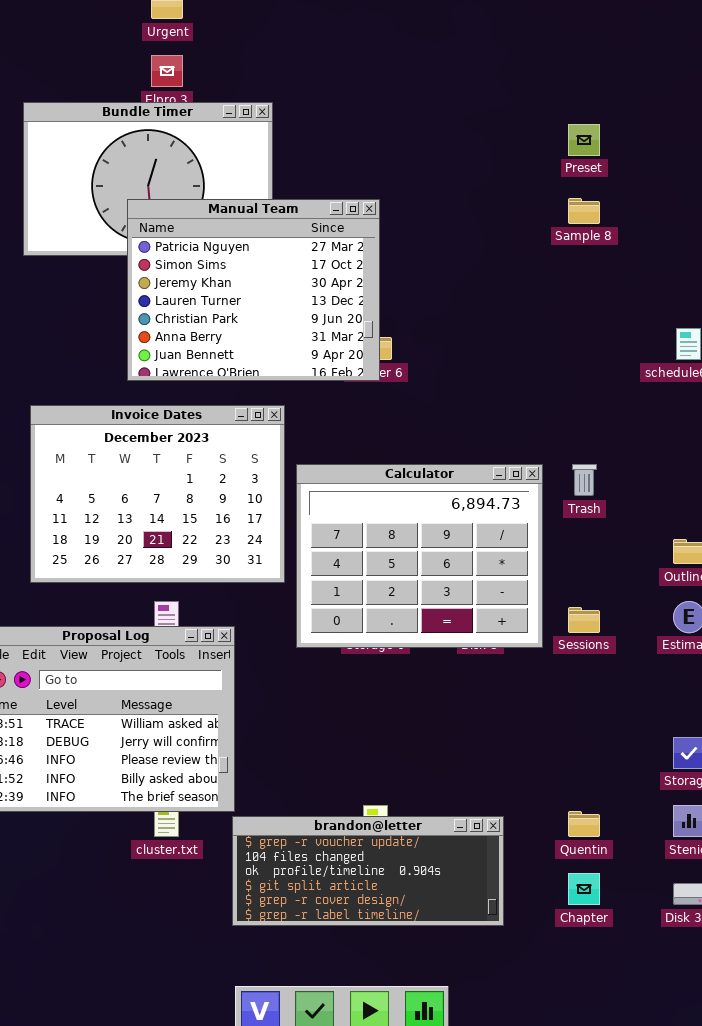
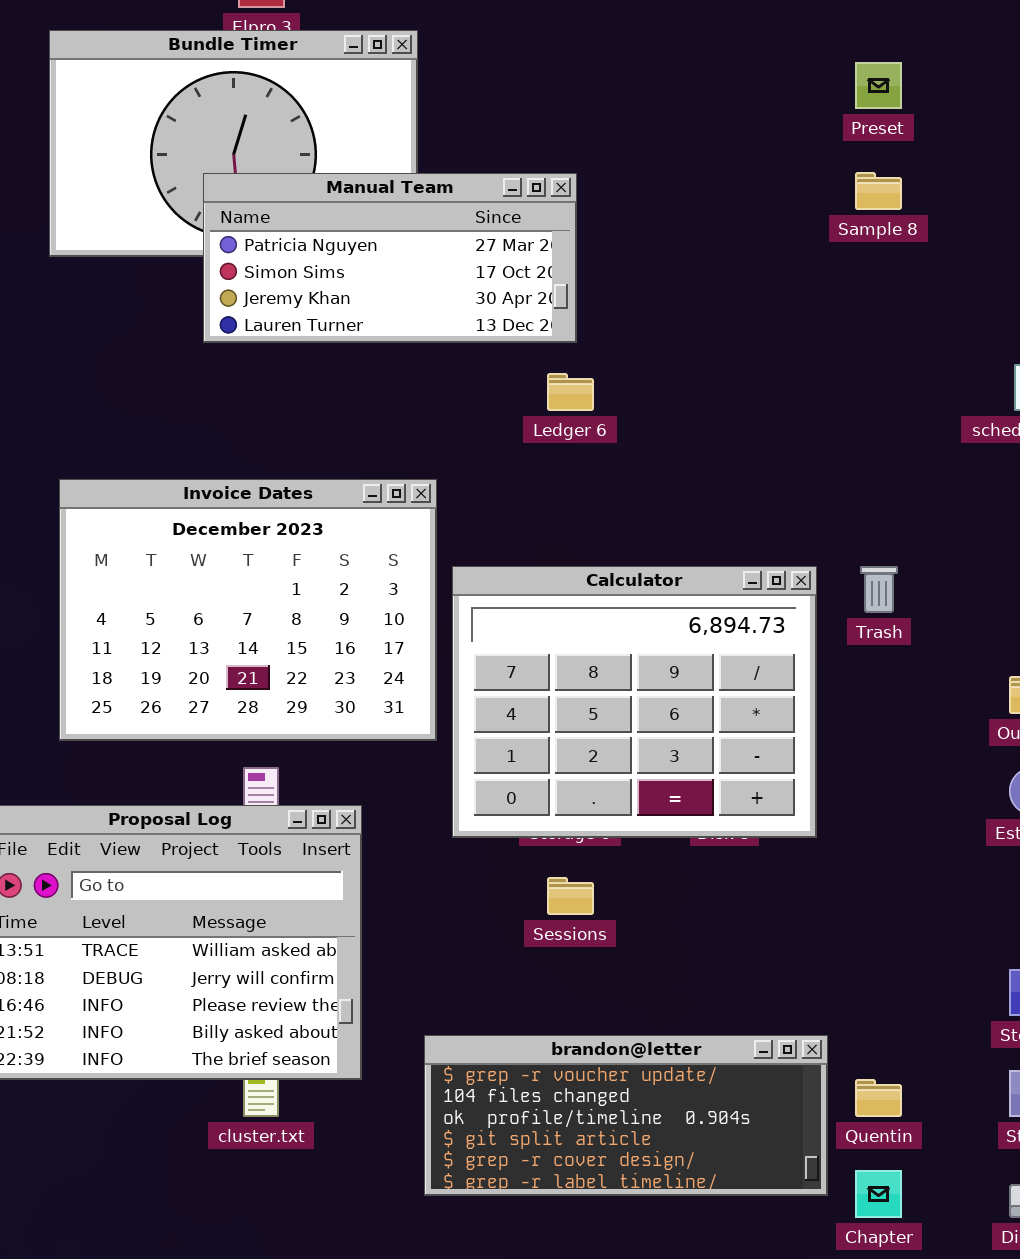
Manual Team: [127,199,380,381] -> [203,173,577,343], resized
Sessions: [568,607,600,633] -> [547,877,594,915], moved
brandon@letter: [232,816,504,926] -> [424,1035,828,1196], moved

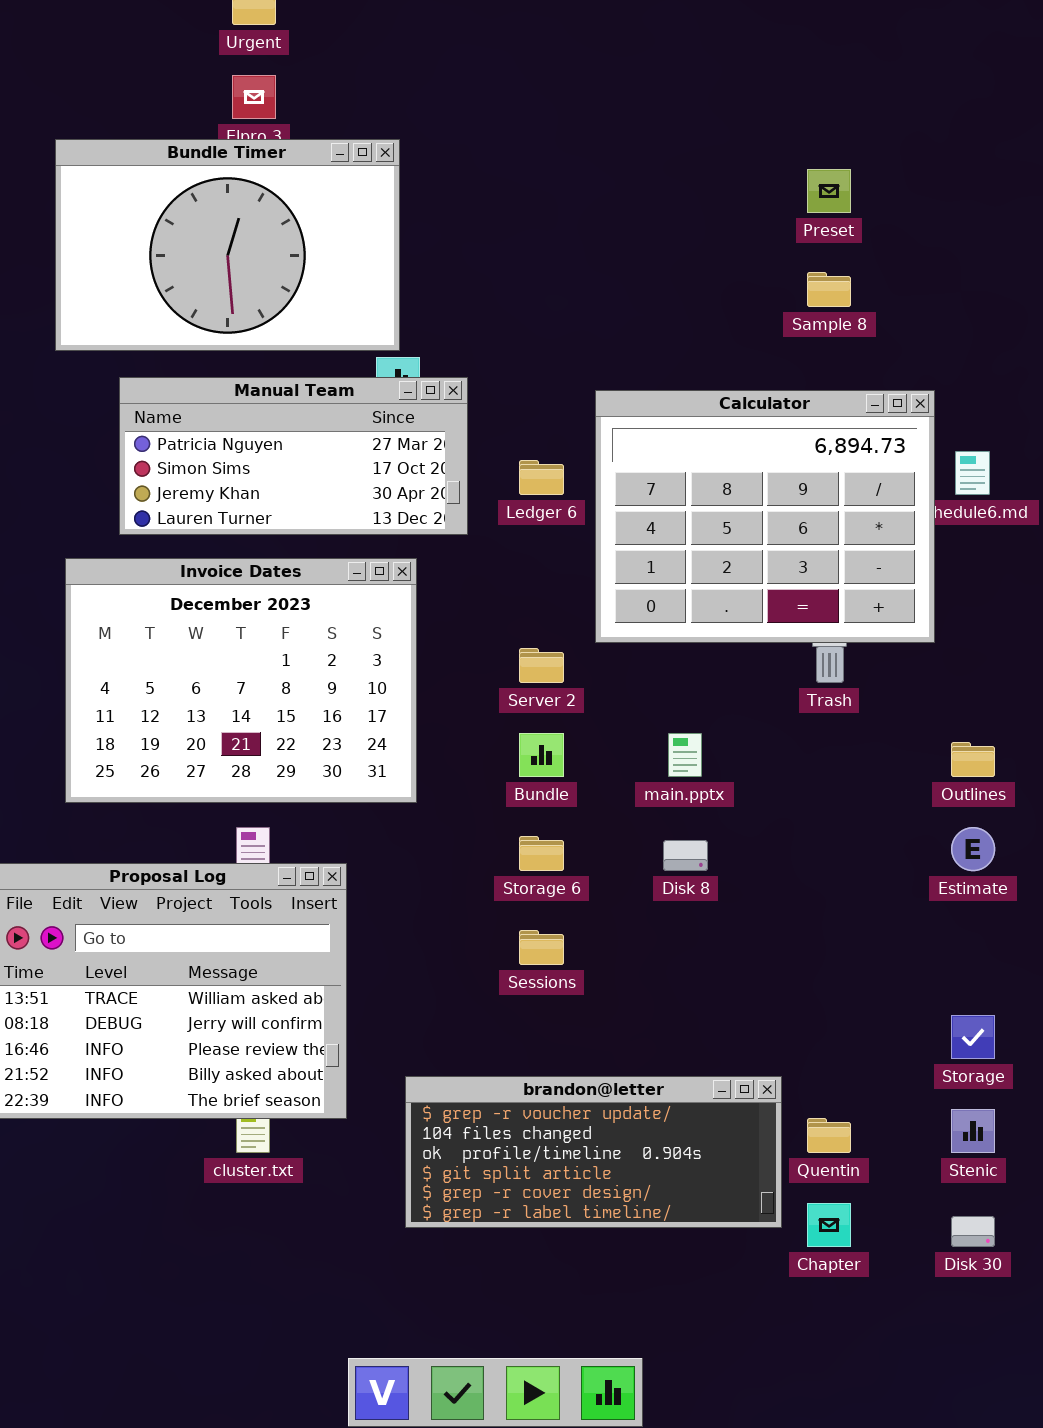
Manual Team: [203,173,577,343] -> [119,377,468,535], moved
Calculator: [452,566,817,838] -> [595,390,935,643], moved

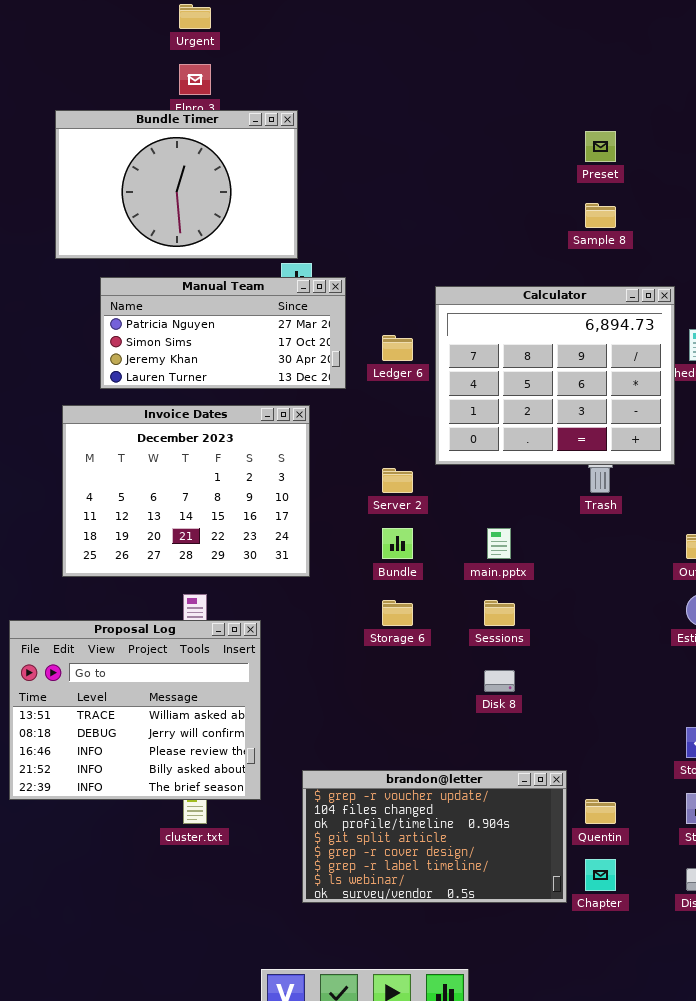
Disk 8: [663,840,708,871] -> [484,670,515,692], moved
Sessions: [519,930,564,965] -> [484,600,515,626], moved
brandon@letter: [405,1076,782,1228] -> [302,770,567,903], resized

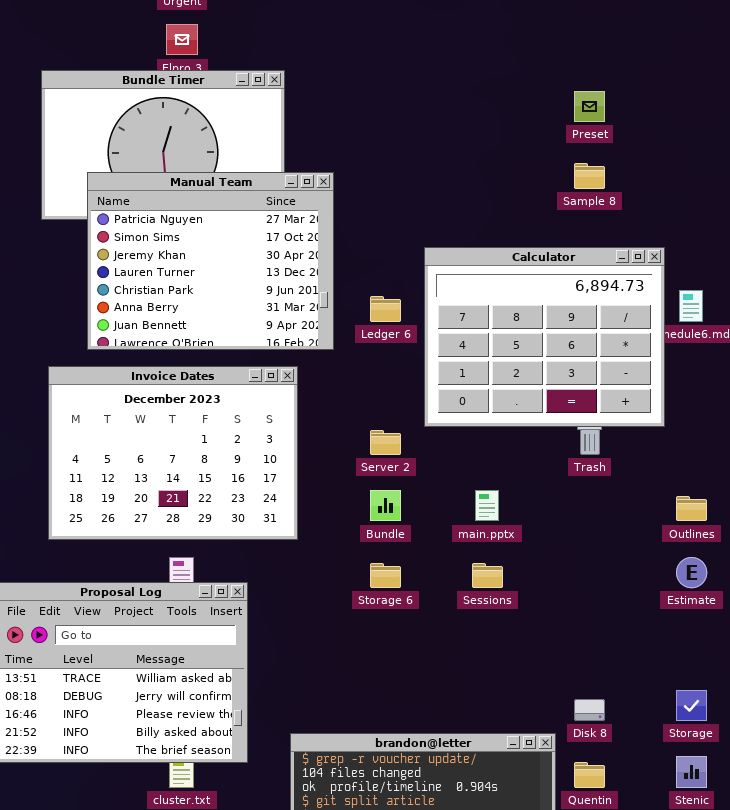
Manual Team: [100,277,346,389] -> [87,172,334,350], resized
Disk 8: [484,670,515,692] -> [574,699,605,721], moved

